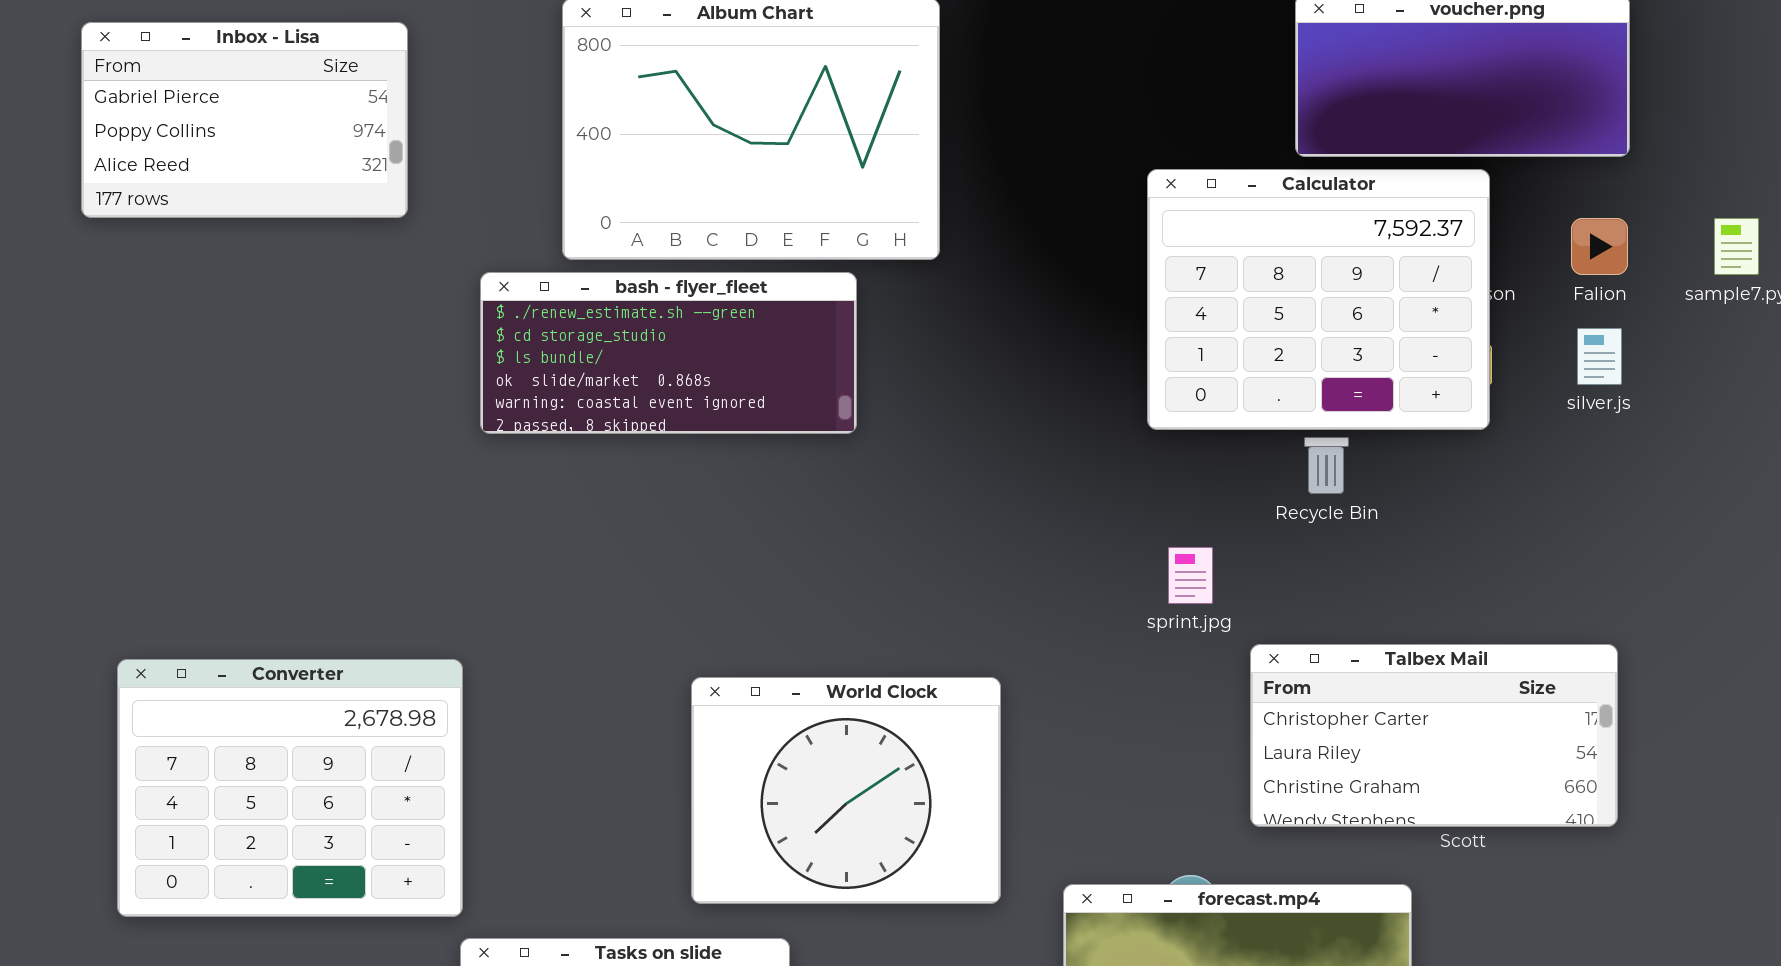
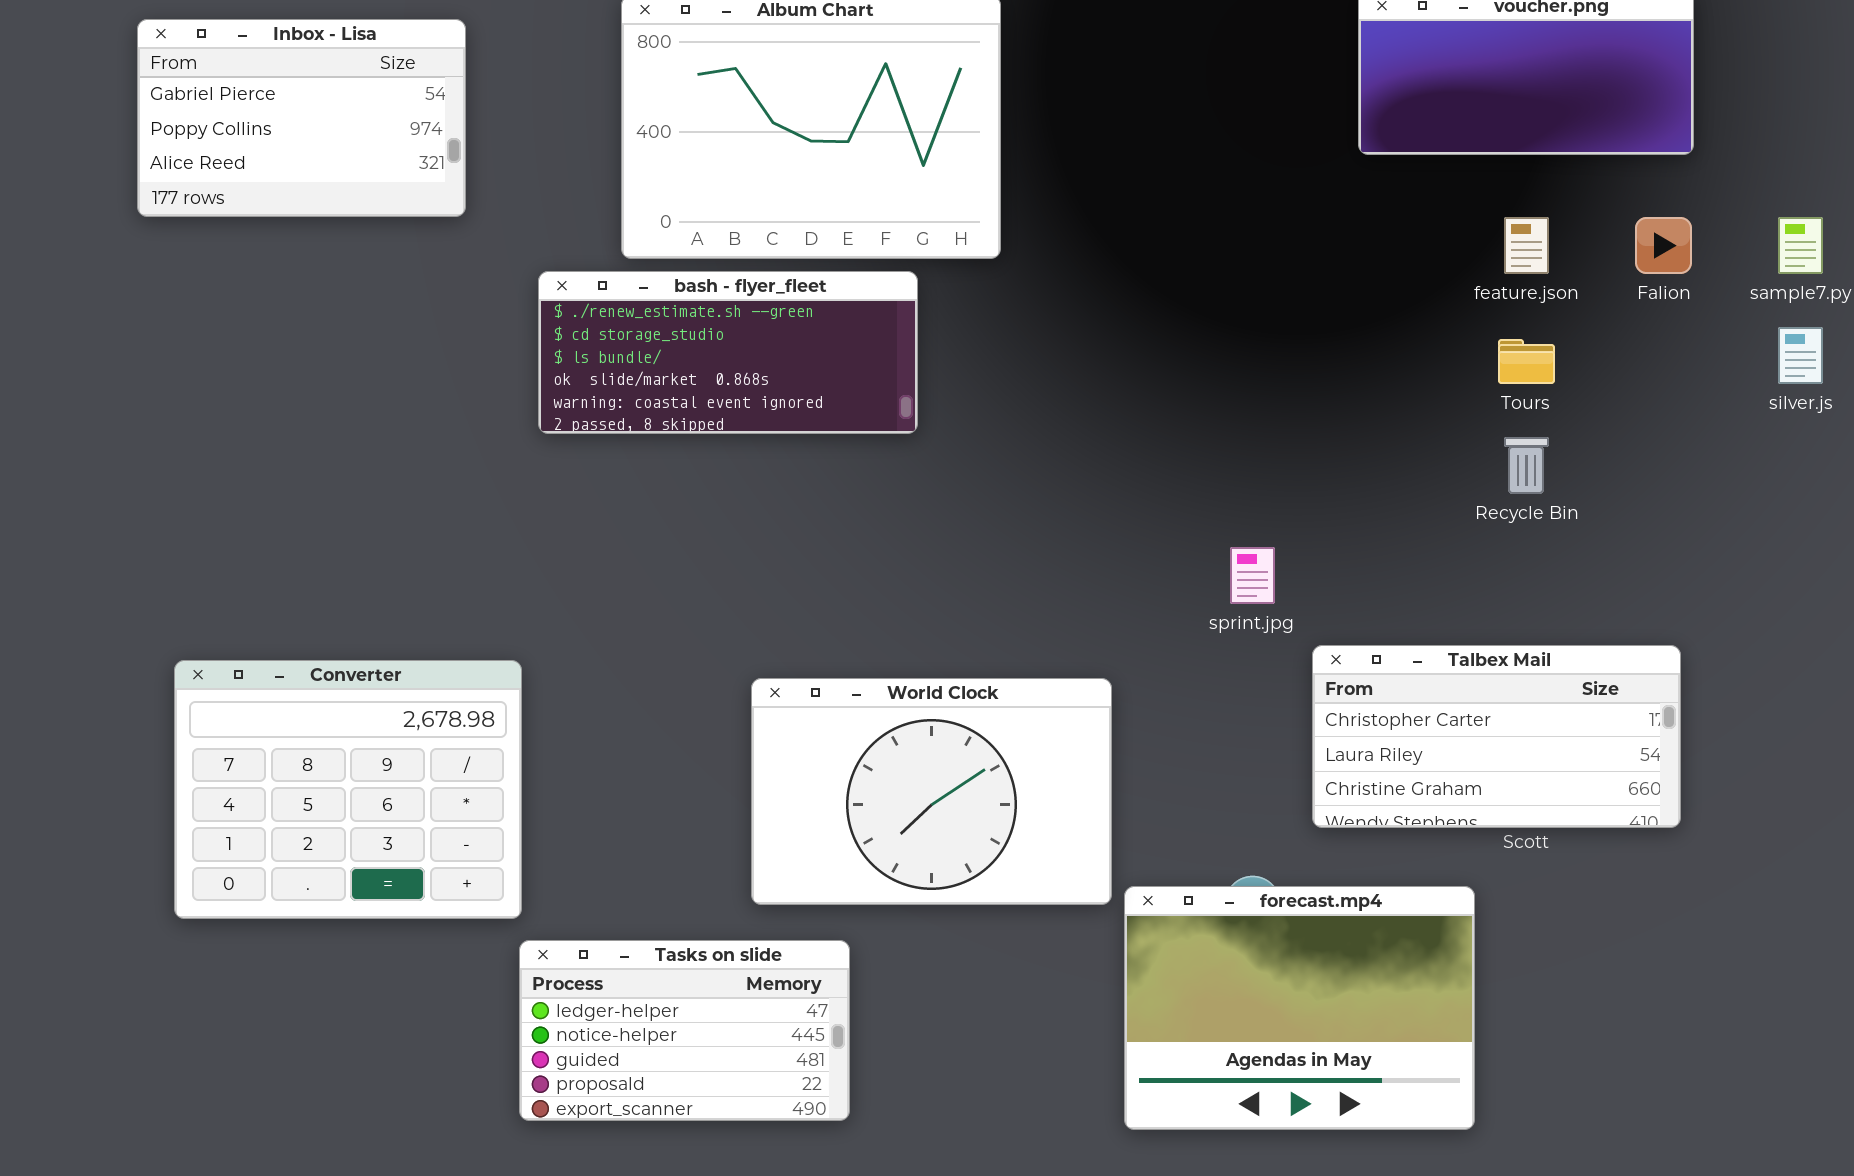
Calculator: [1147,169,1490,430] -> none, closed
silver.js: [1577,328,1622,385] -> [1778,327,1823,384], moved
Recycle Bin: [1304,437,1349,494] -> [1504,437,1549,494], moved
World Clock: [691,677,1001,904] -> [751,678,1112,905], resized

